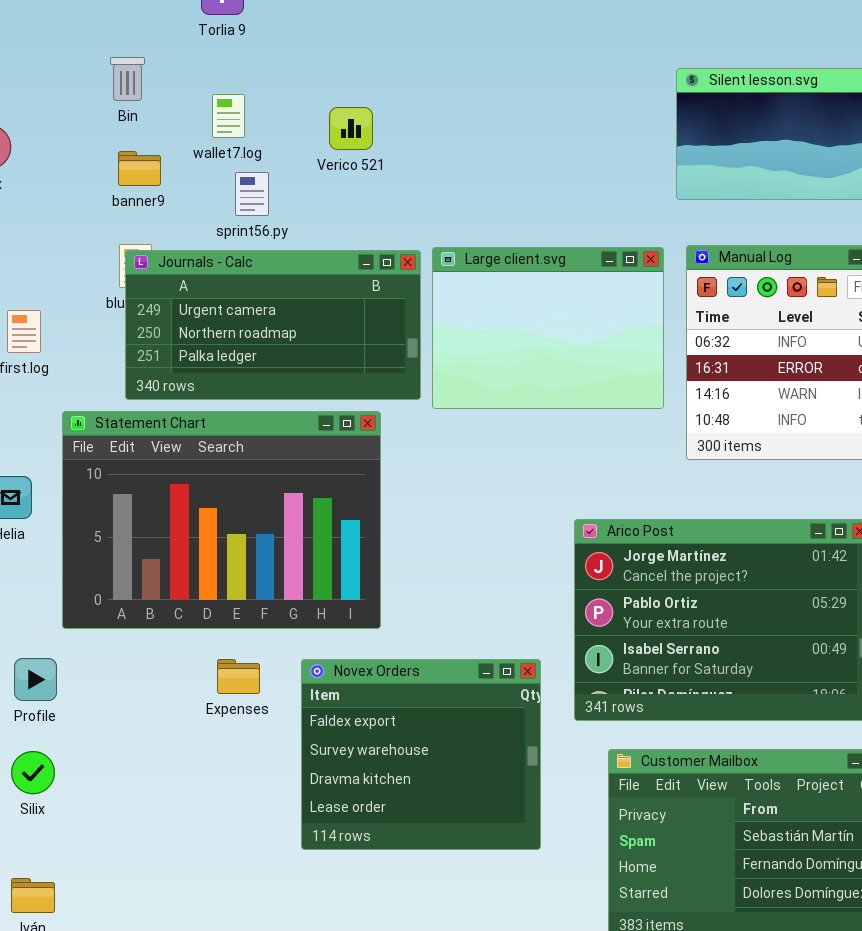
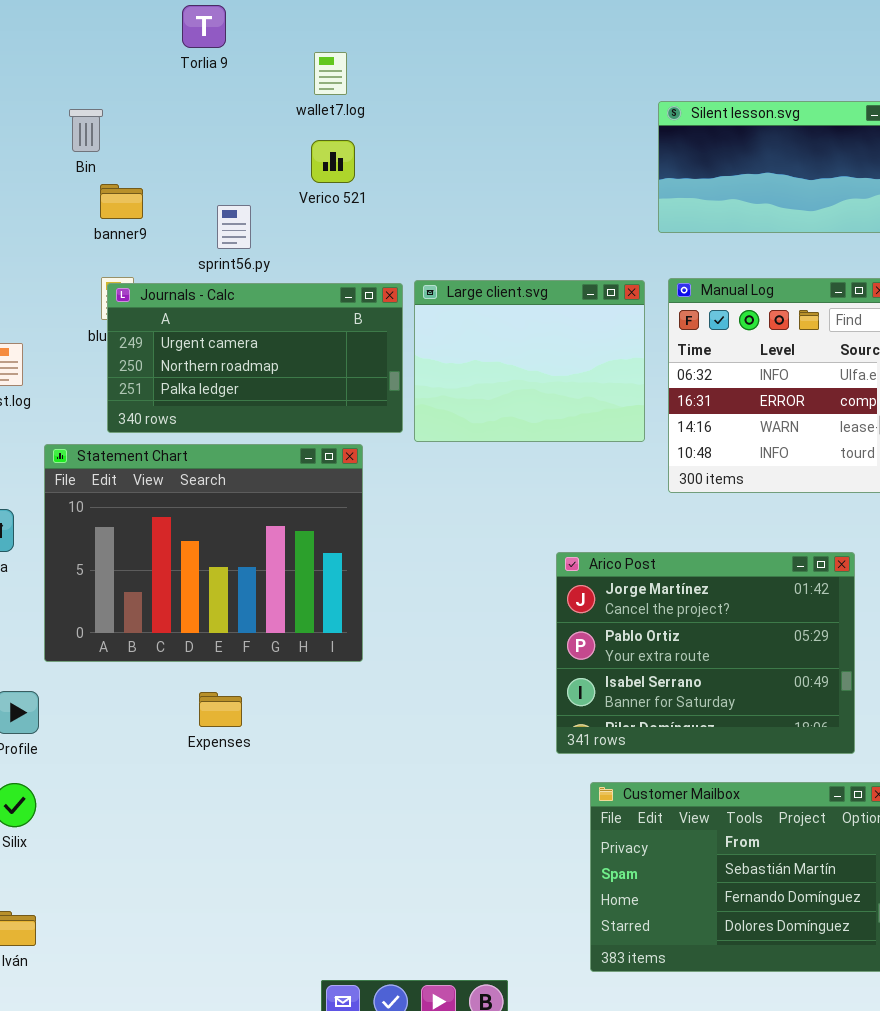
Bin: [110,57,145,101] -> [69,109,103,152], moved
wallet7.log: [212,94,245,138] -> [314,52,347,95], moved
Novex Orders: [301,659,541,850] -> none, closed

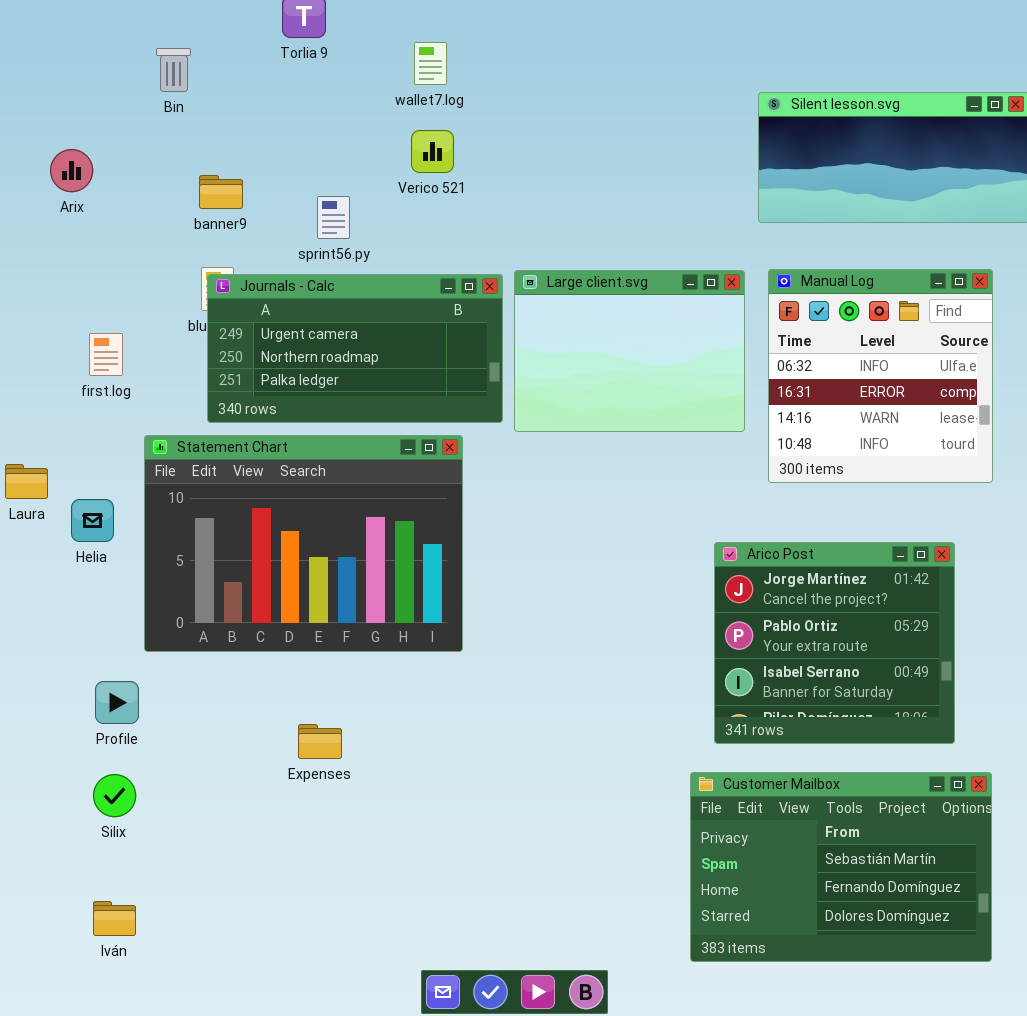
Bin: [69,109,103,152] -> [156,48,191,92], moved
Arico Post: [556,552,855,754] -> [714,542,955,744], resized
Expenses: [199,692,242,727] -> [298,724,342,759], moved

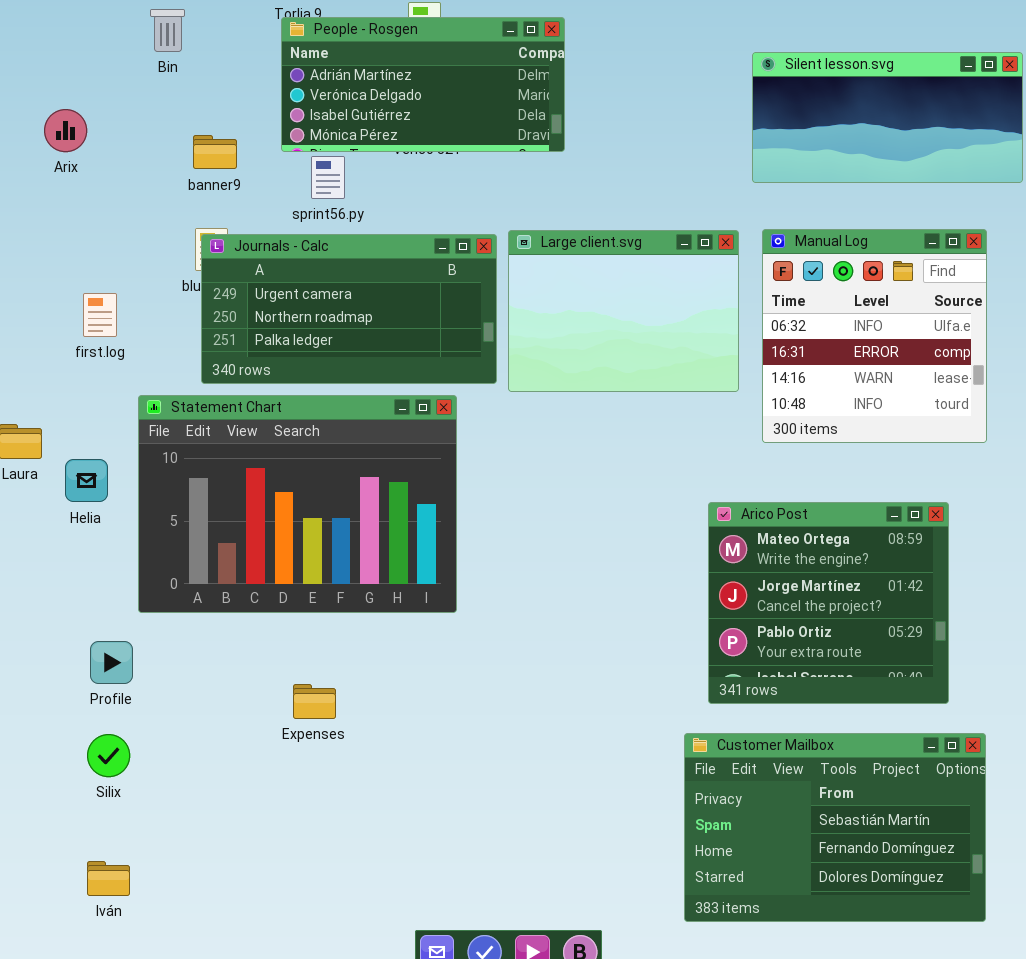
People - Rosgen: none -> [281,17,565,152], opened
Arico Post: [714,542,955,744] -> [708,502,949,704], scrolled up 1 row

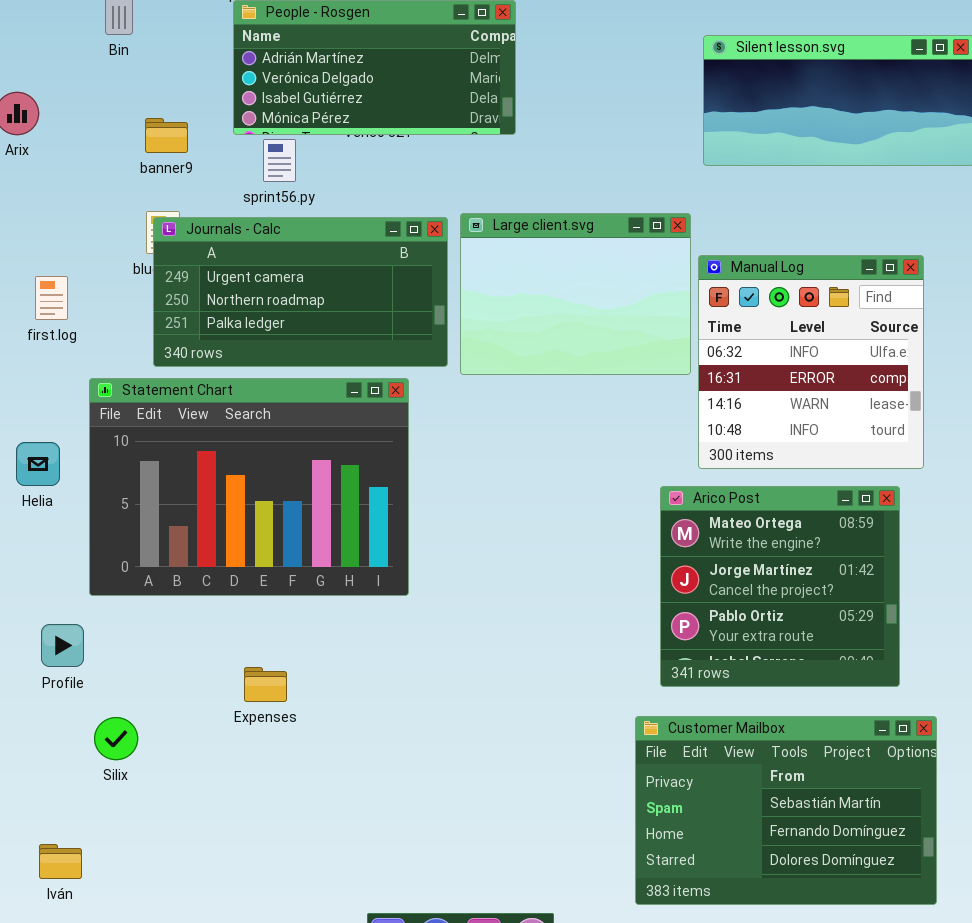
Manual Log: [762,229,987,443] -> [698,255,924,469], moved
Silix: [87,734,130,777] -> [94,717,138,760], moved

